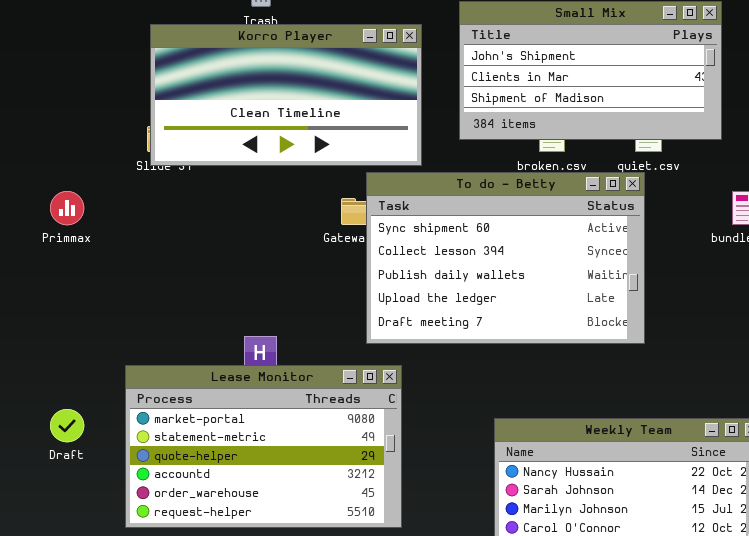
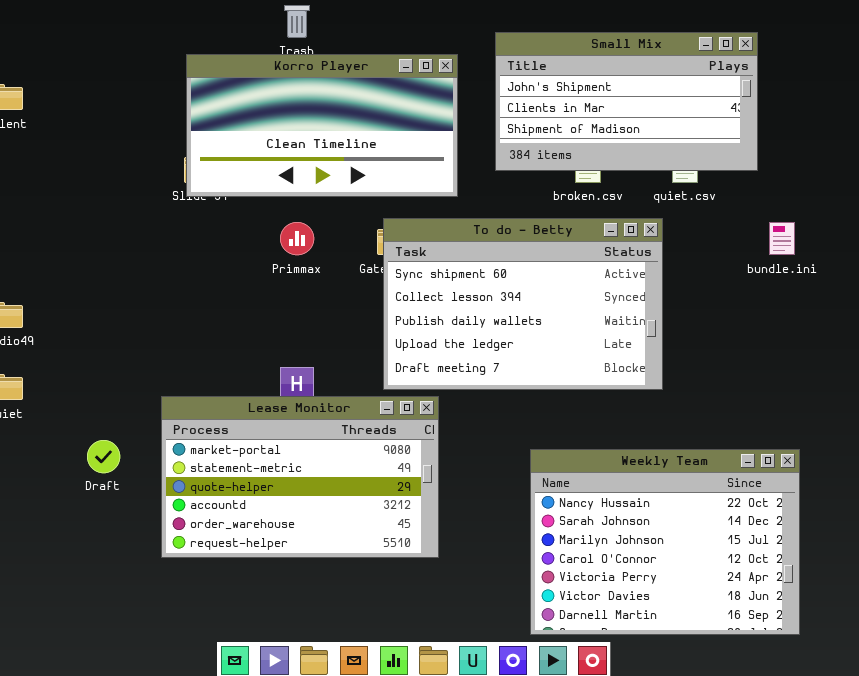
To do - Betty: [366,172,645,344] -> [383,218,663,390], moved
Primmax: [50,191,84,225] -> [280,222,314,255], moved

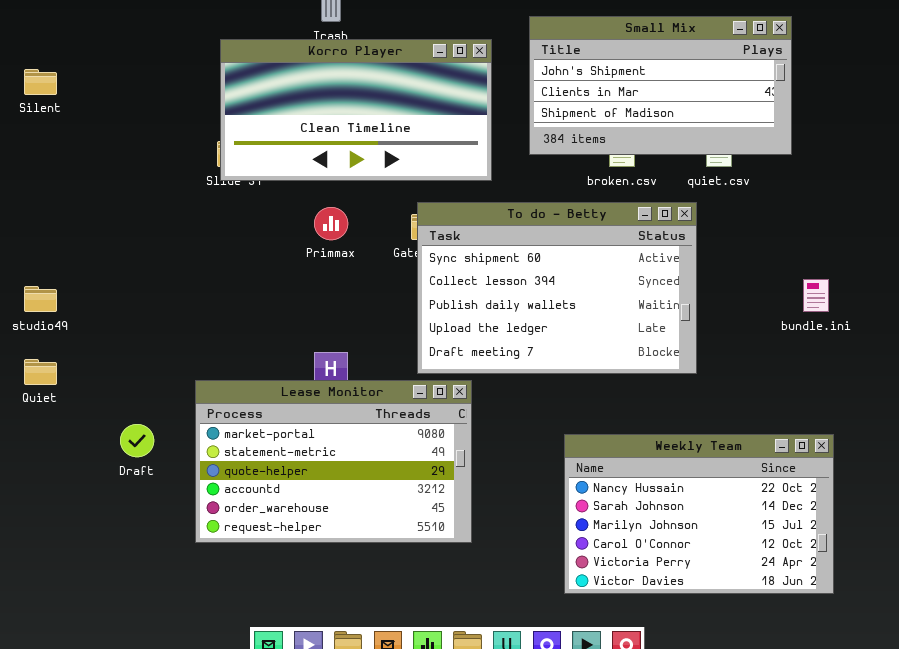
bundle.ini: [769,222,795,255] -> [803,279,829,312], moved
Weekly Team: [530,449,800,635] -> [564,434,834,594], resized

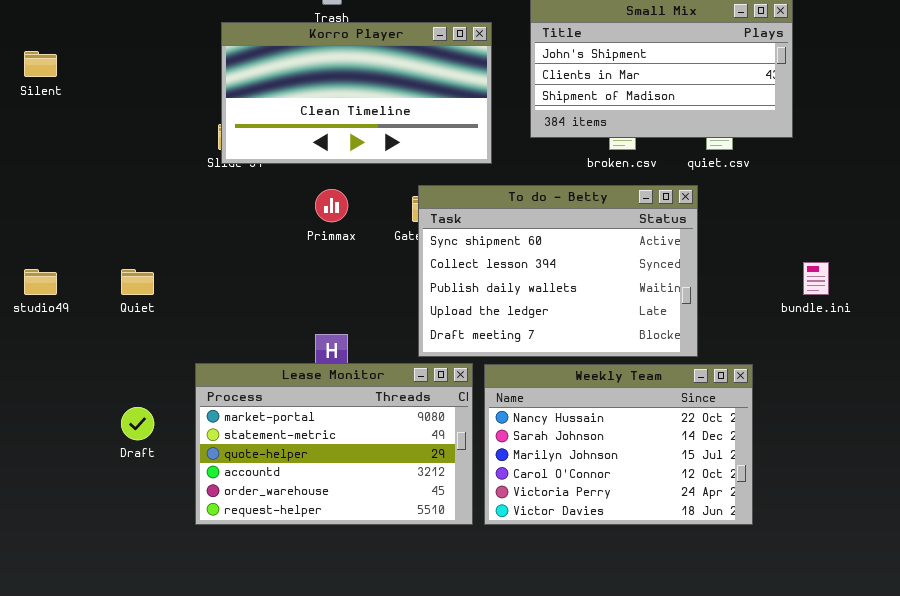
Quiet: [24,359,57,385] -> [121,269,154,295], moved
Weekly Team: [564,434,834,594] -> [484,364,753,525], moved

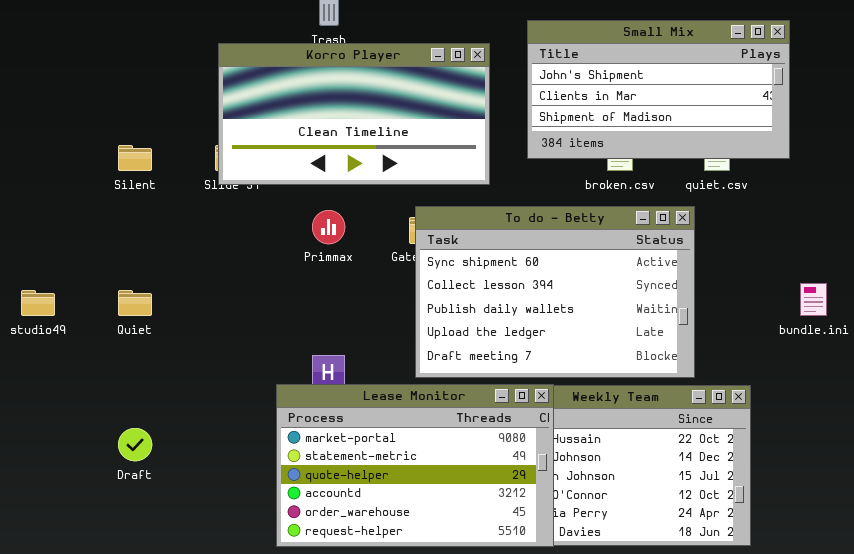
Silent: [24,51,57,77] -> [118,145,152,171], moved
Lease Monitor: [195,363,473,525] -> [276,384,554,547], moved

